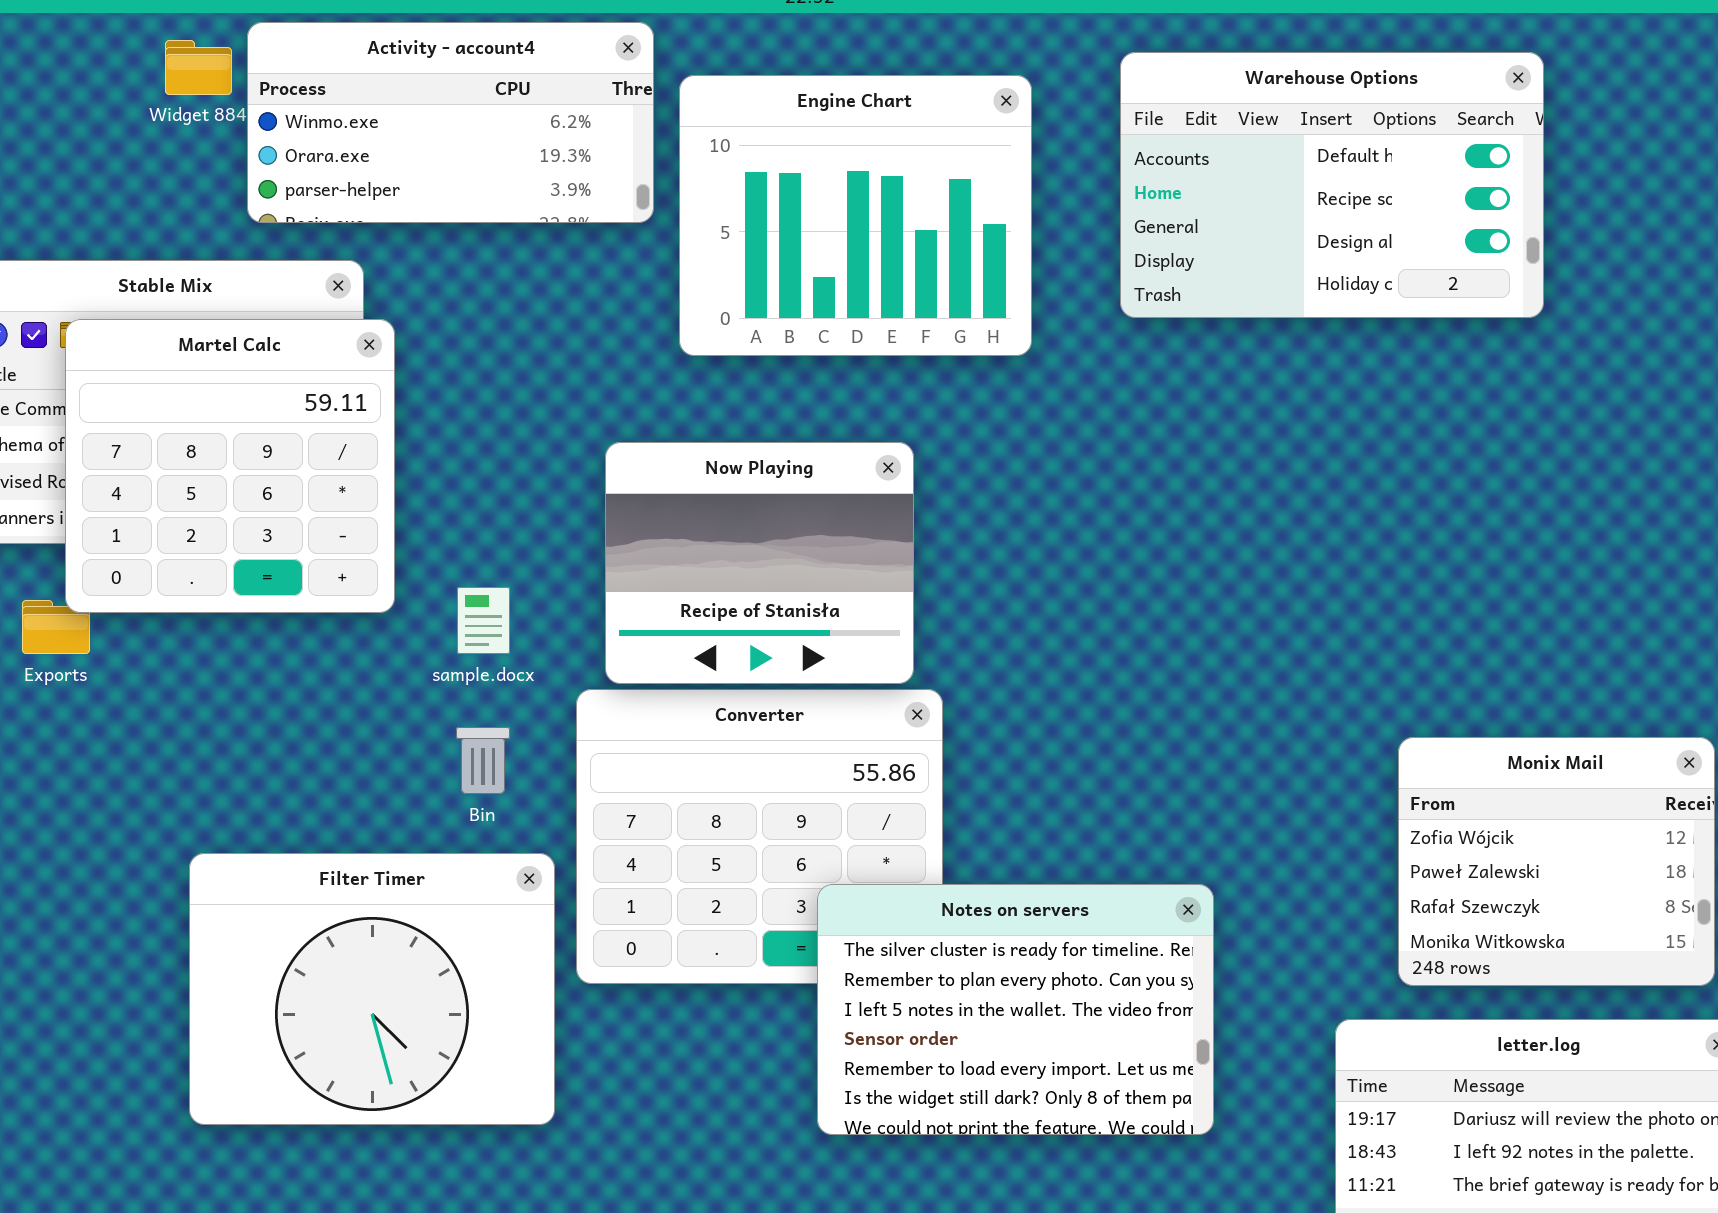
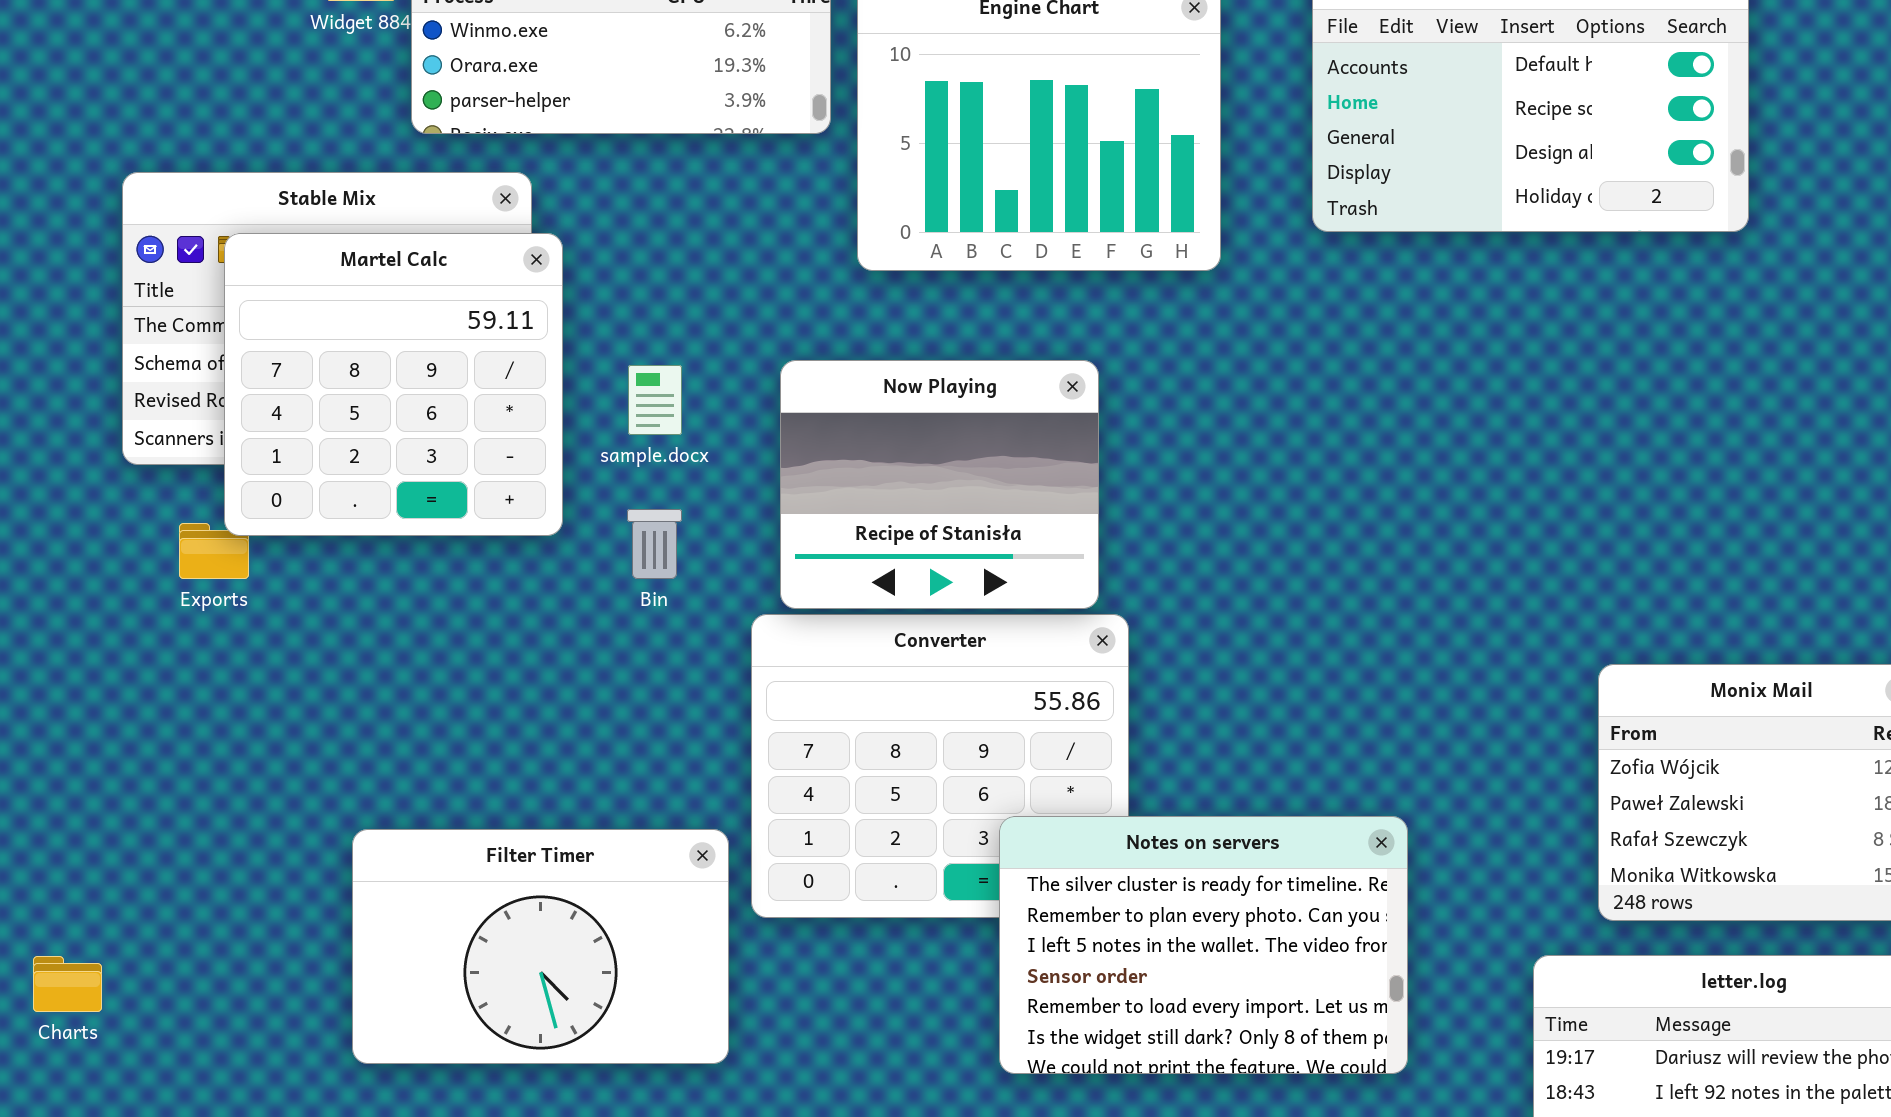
sample.docx: [457,587,510,654] -> [628,365,682,435], moved
Bin: [456,727,510,794] -> [627,509,682,579], moved
Filter Timer: [189,853,555,1125] -> [352,829,729,1064], resized

